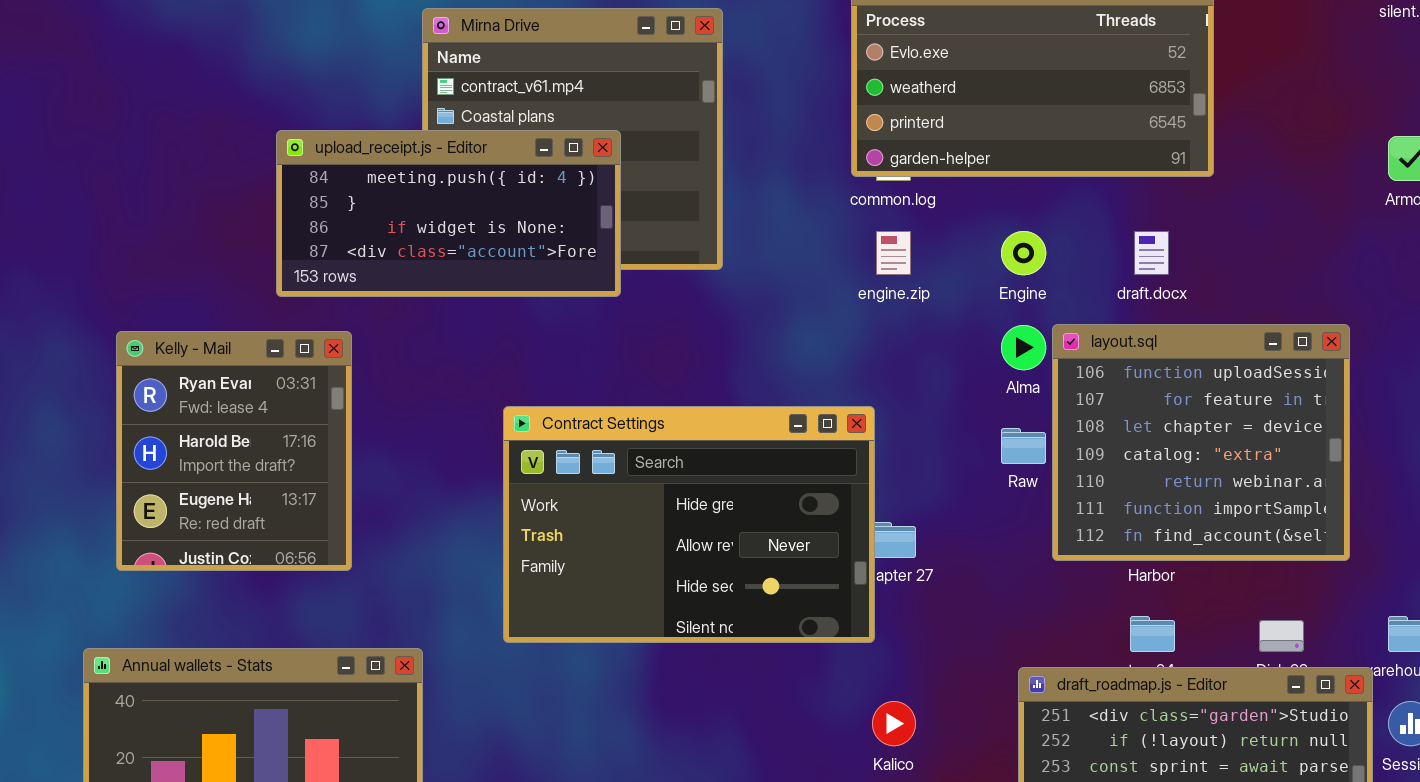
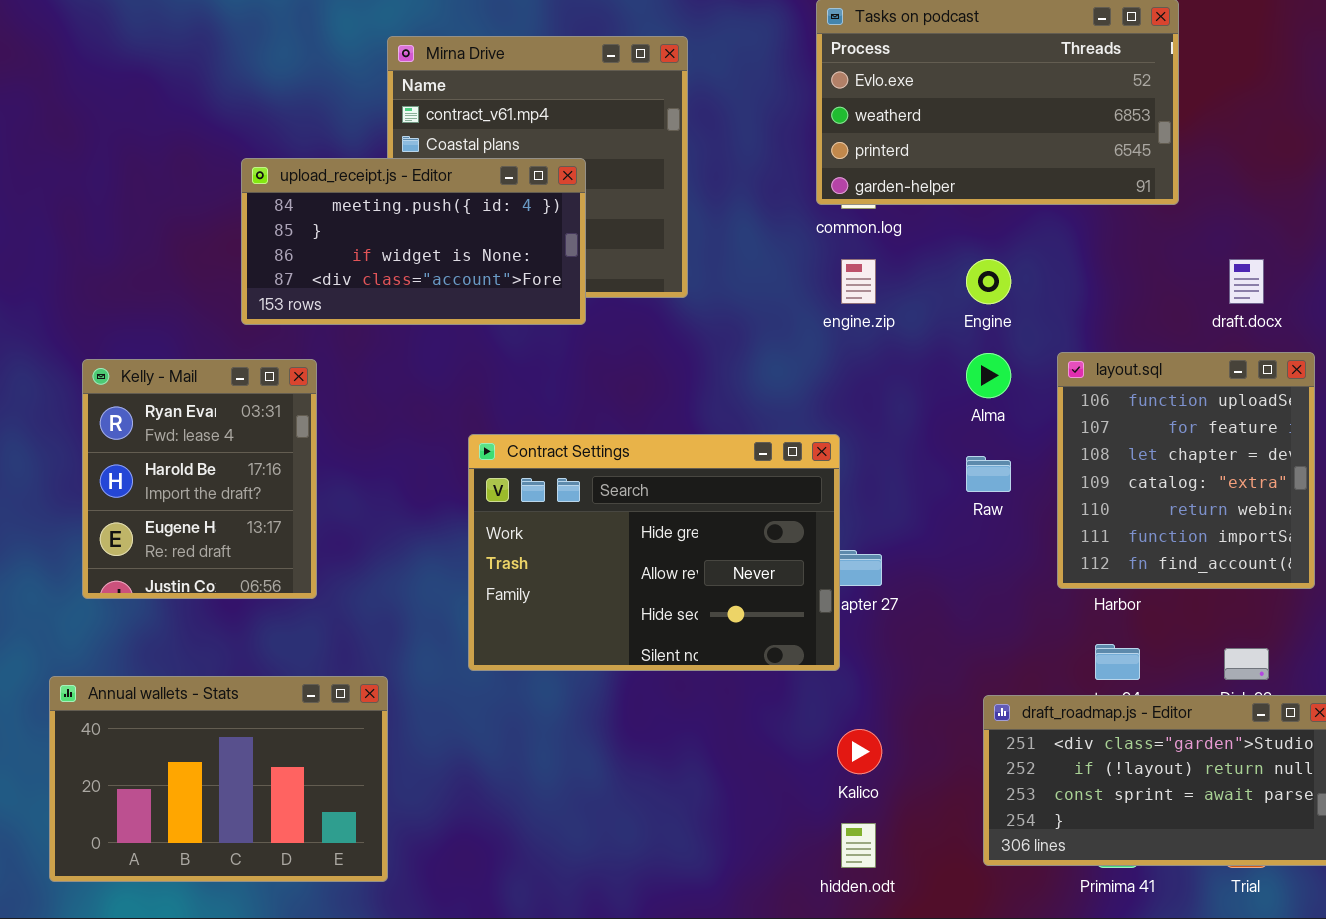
draft.docx: [1134,231,1169,275] -> [1229,259,1264,304], moved
layout.sql: [1052,324,1350,561] -> [1057,352,1315,589], resized

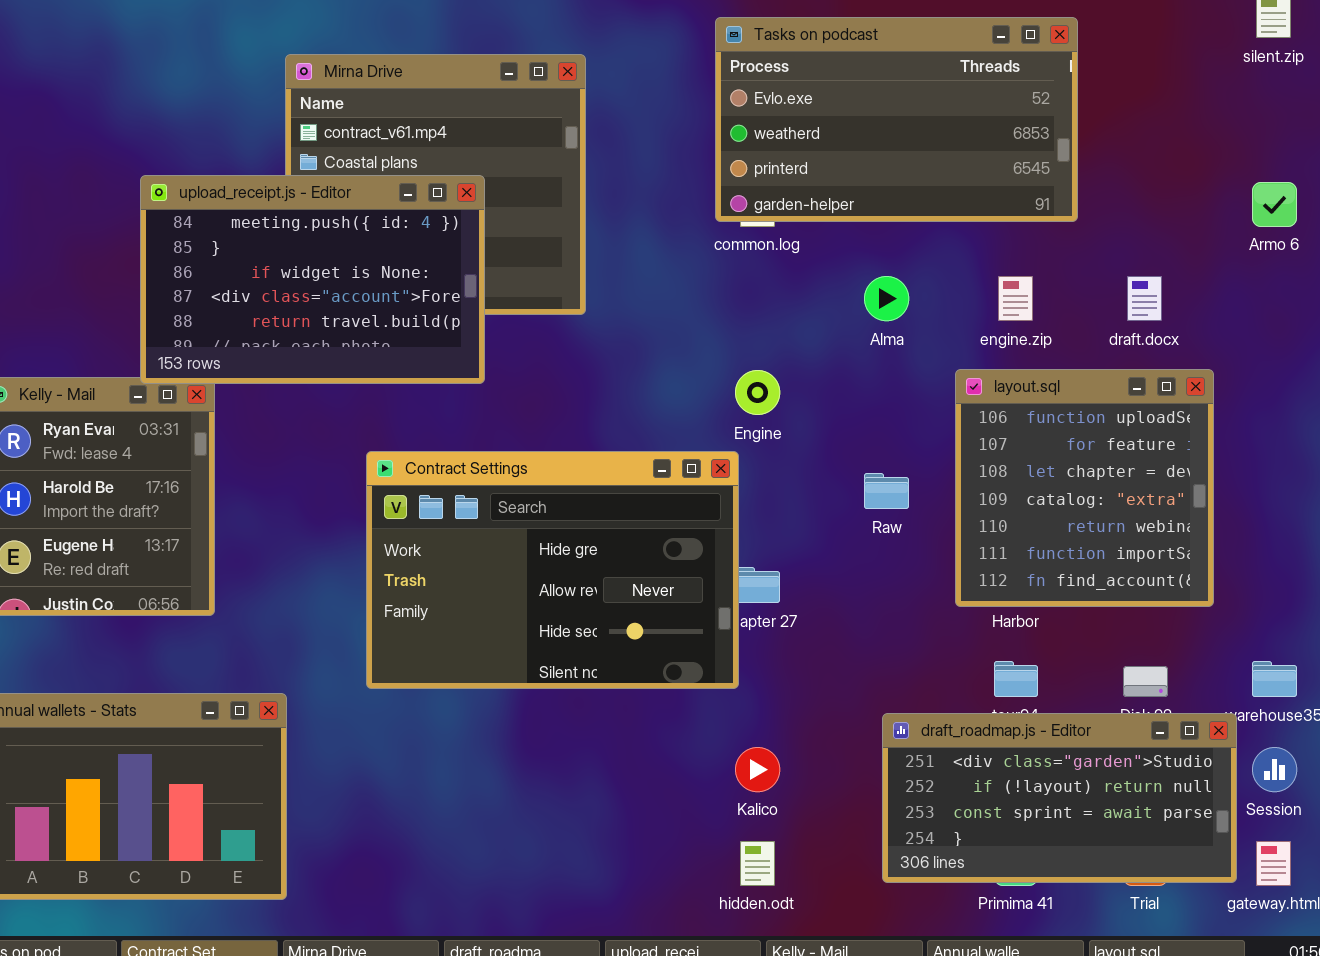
upload_receipt.js - Editor: [241,158,586,325] -> [140,175,485,384], resized
engine.zip: [841,259,876,304] -> [998,276,1033,321], moved
Engine: [966,259,1011,304] -> [735,370,780,415], moved
Alma: [966,353,1011,398] -> [864,276,909,321], moved

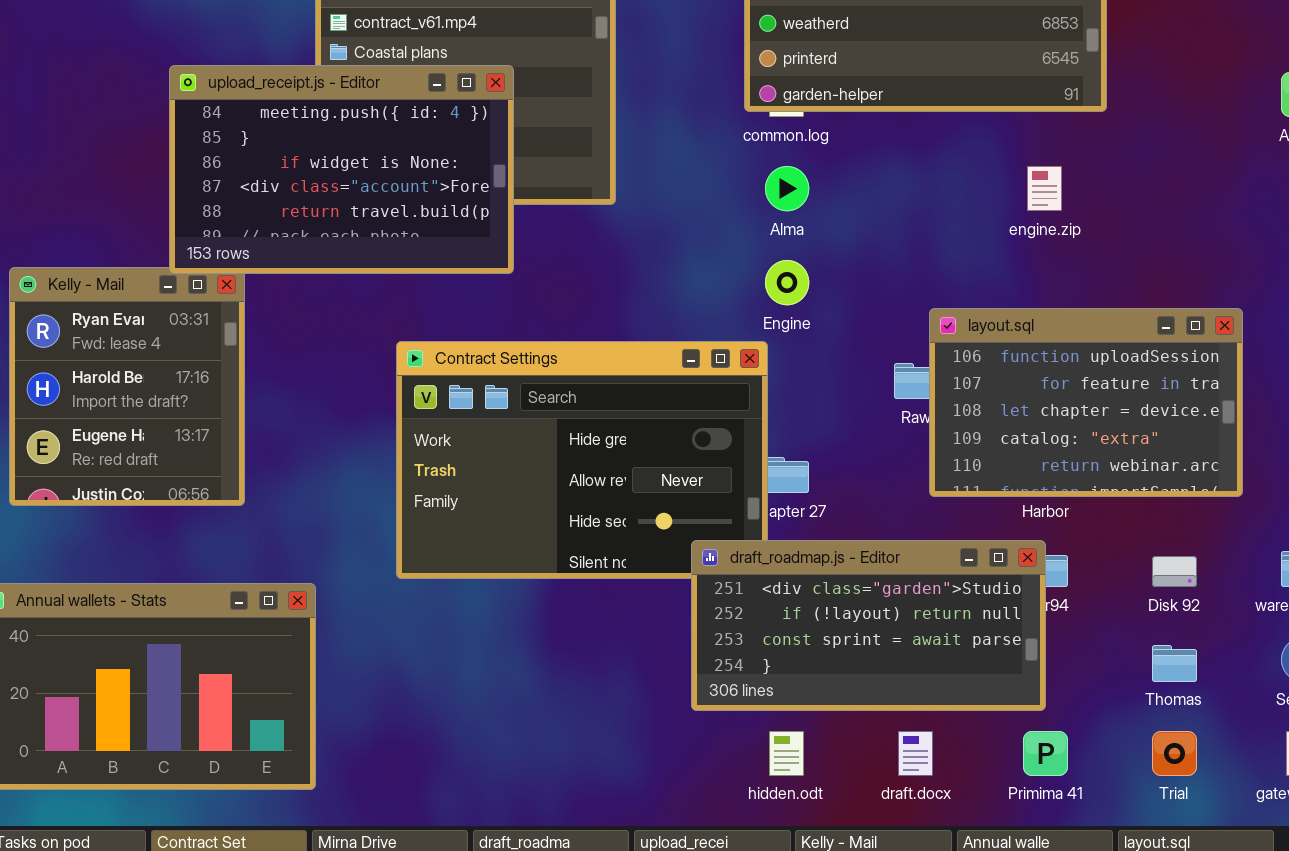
Alma: [864,276,909,321] -> [765,166,809,211], moved
draft.docx: [1127,276,1162,321] -> [898,731,933,776], moved
layout.sql: [955,369,1214,607] -> [929,308,1243,497], resized
draft_roadmap.js - Editor: [882,713,1237,883] -> [691,540,1046,711], moved

